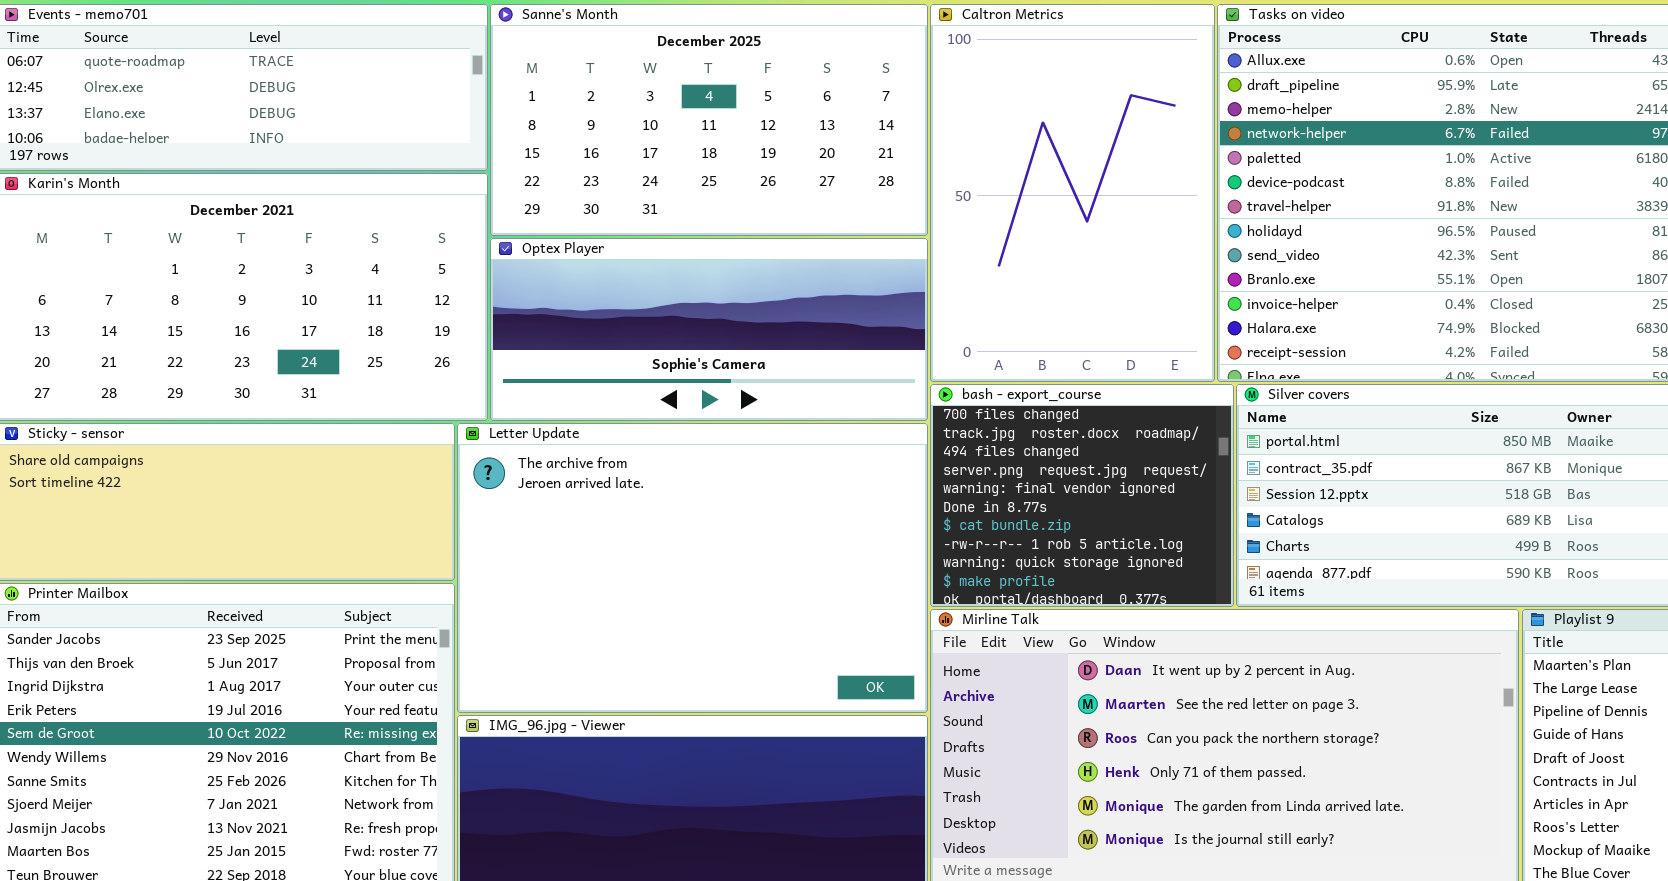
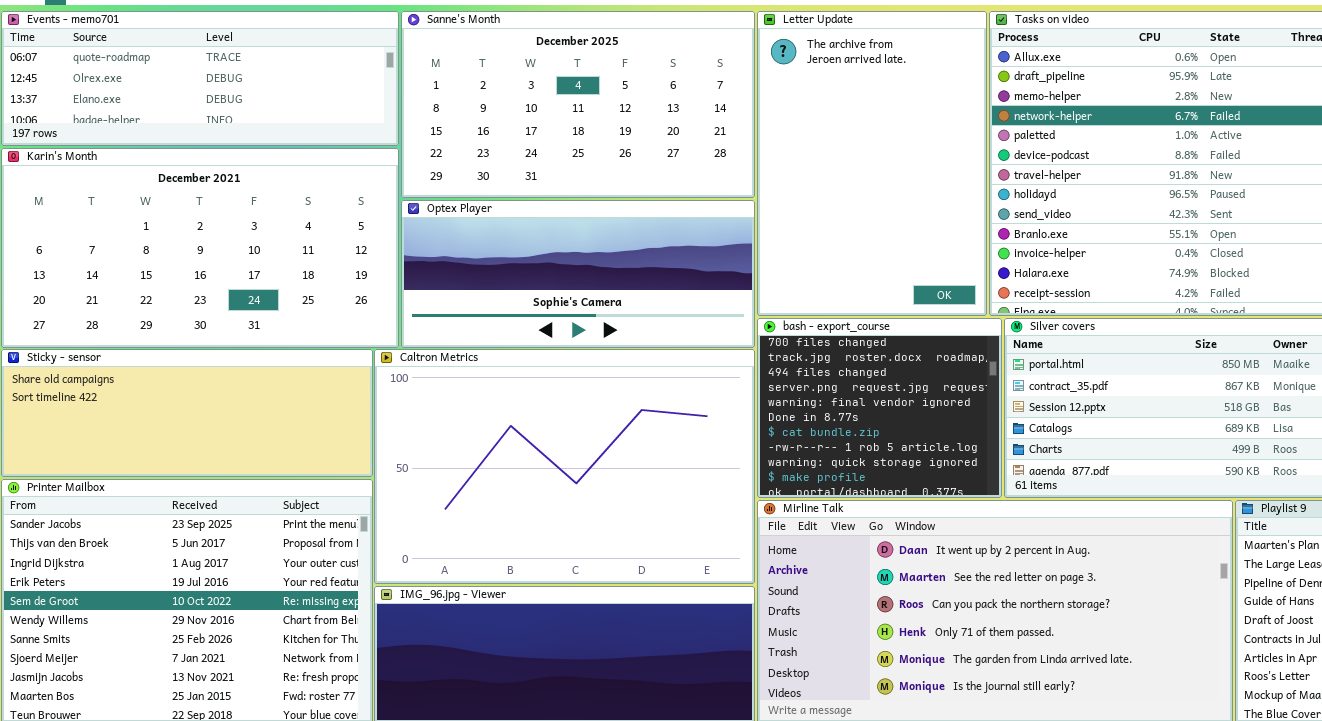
Caltron Metrics: [930,4,1215,382] -> [374,349,755,584], moved, resized
Letter Update: [457,423,928,713] -> [757,11,987,316], moved, resized

